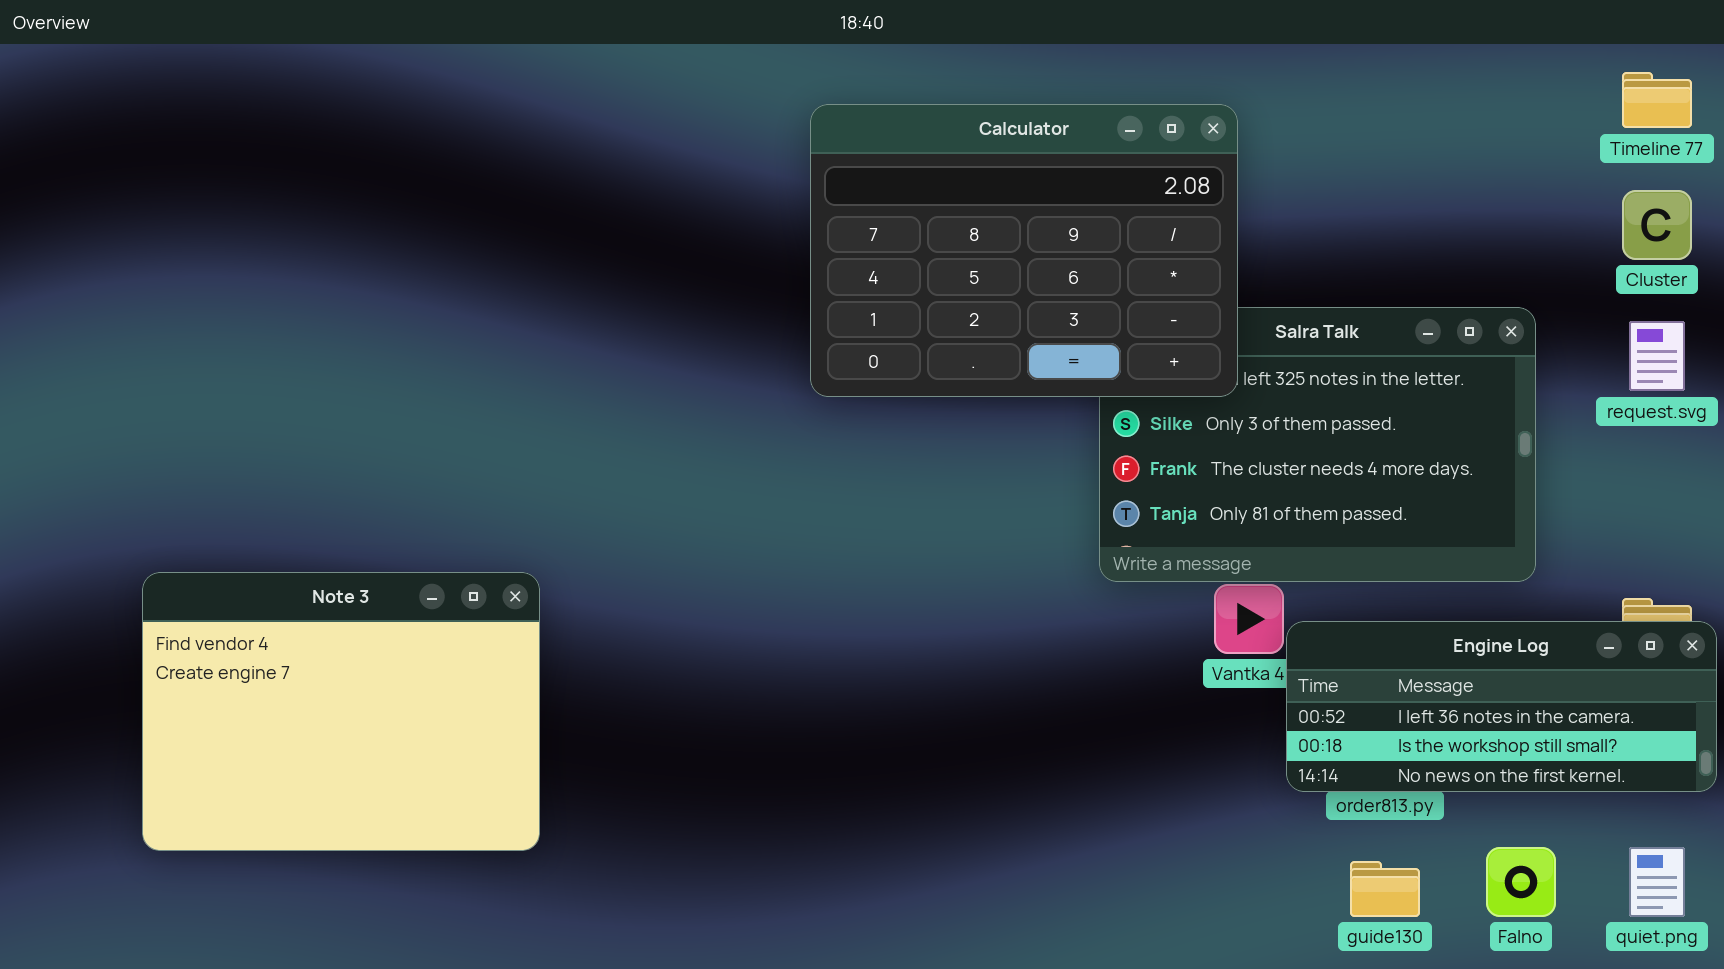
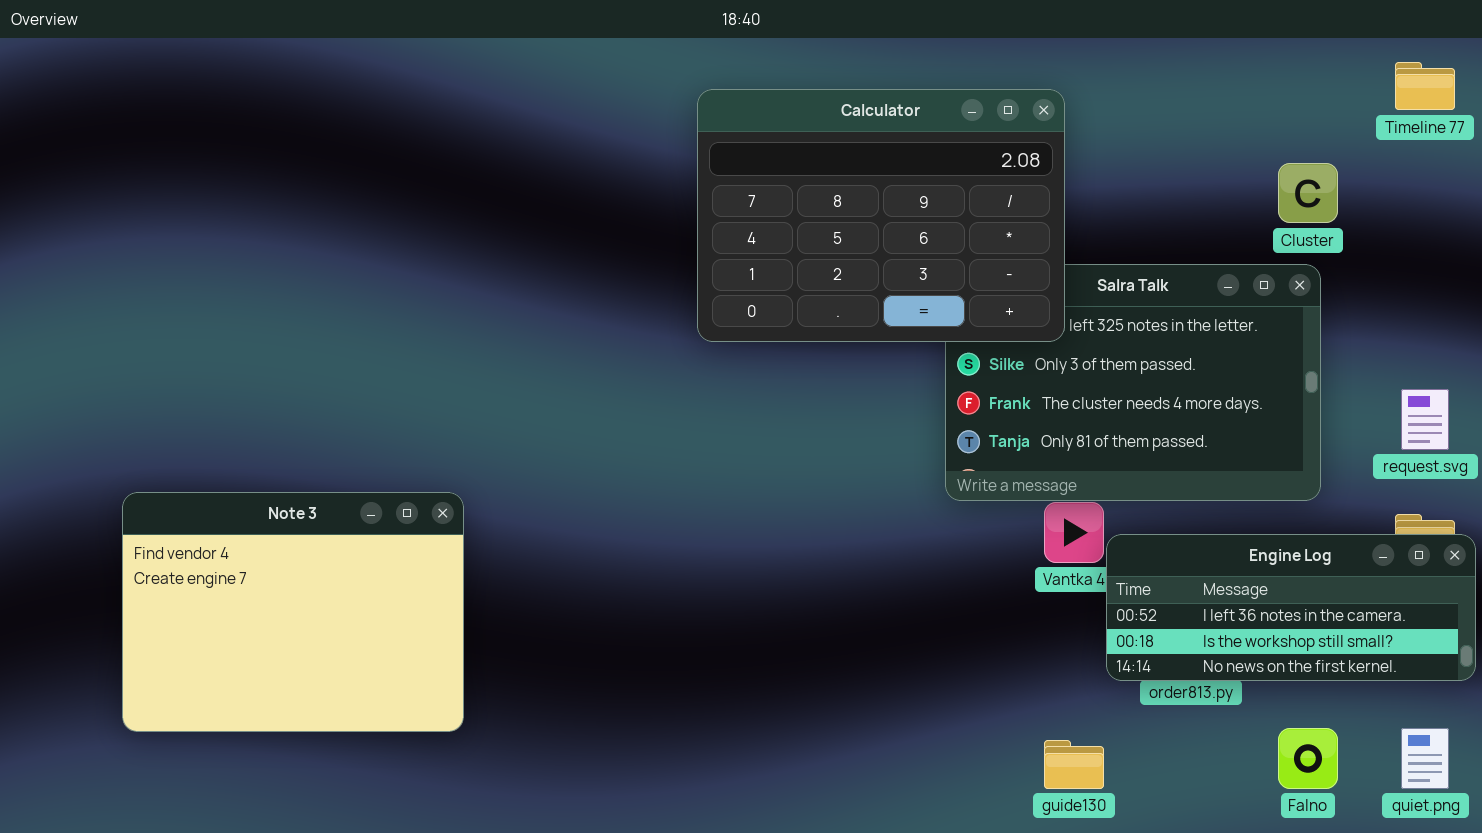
Cluster: [1622,190,1692,260] -> [1278,163,1338,223], moved
request.svg: [1629,321,1685,391] -> [1401,389,1449,450], moved
guide130: [1350,861,1420,917] -> [1044,740,1104,789], moved

